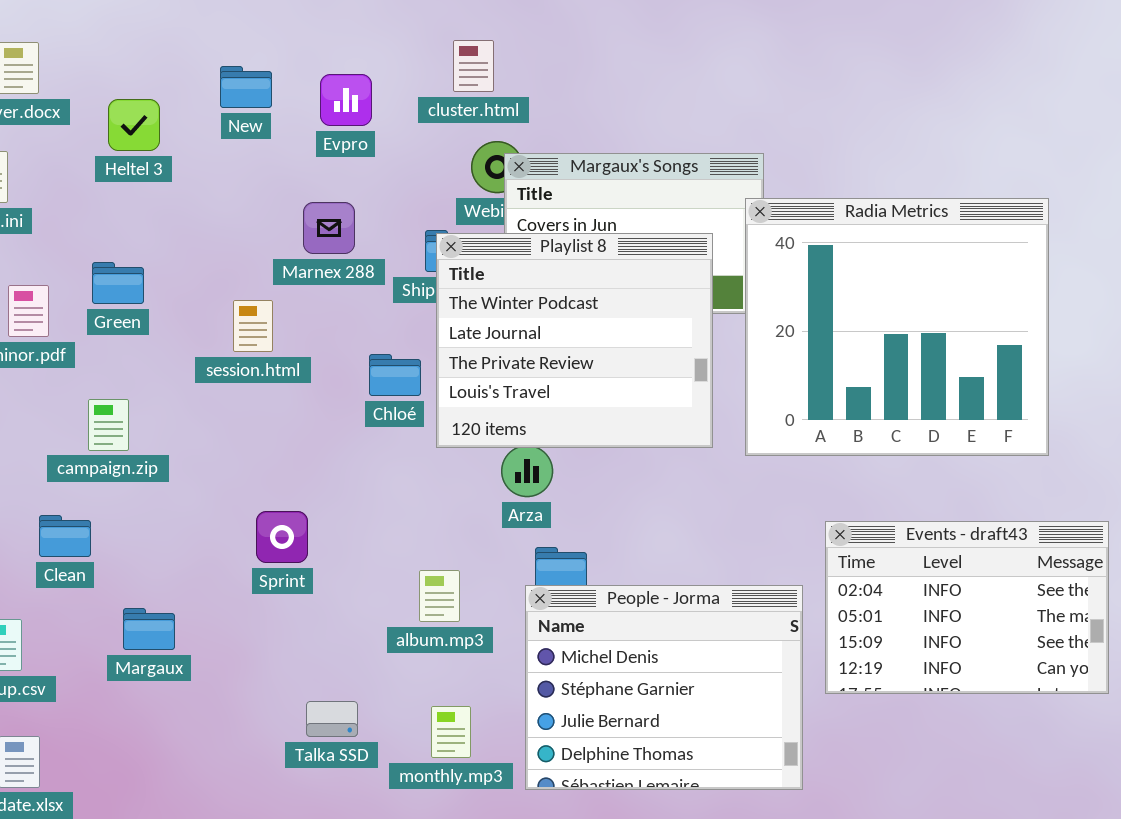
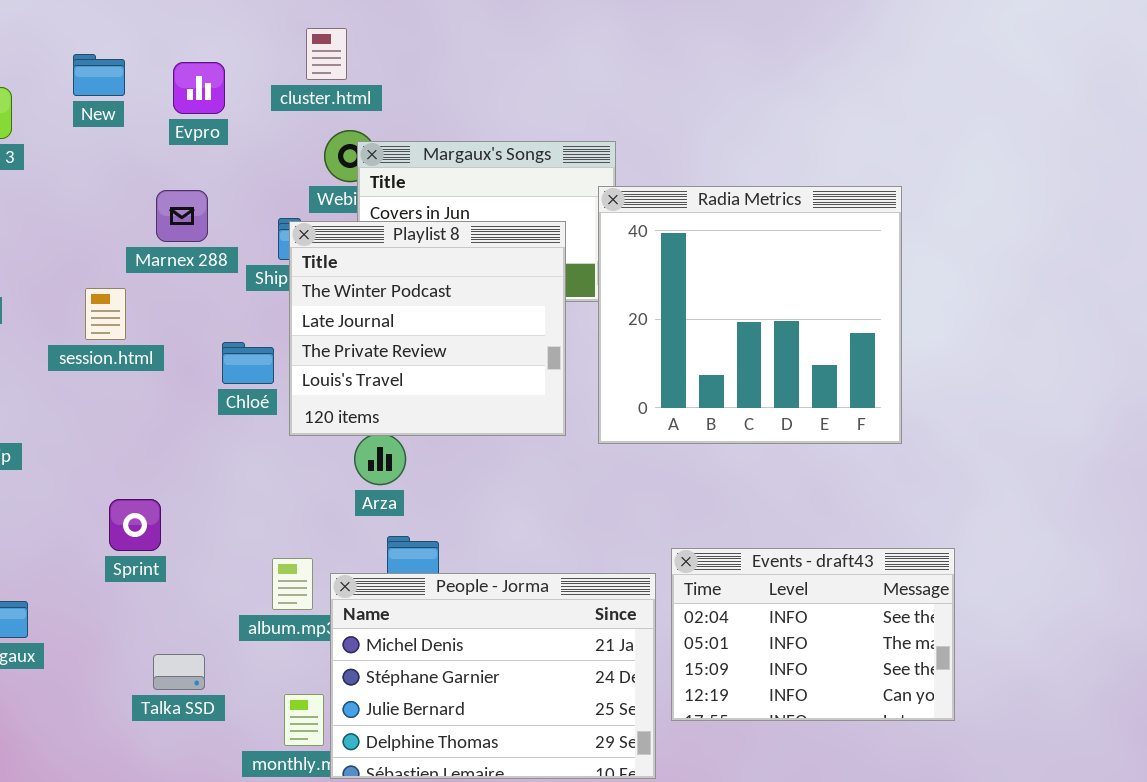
Events - draft43: [825,521,1109,694] -> [671,548,955,721], moved
People - Jorma: [525,585,803,790] -> [330,573,656,779], resized
Talka SSD: [306,701,358,737] -> [153,654,205,690], moved

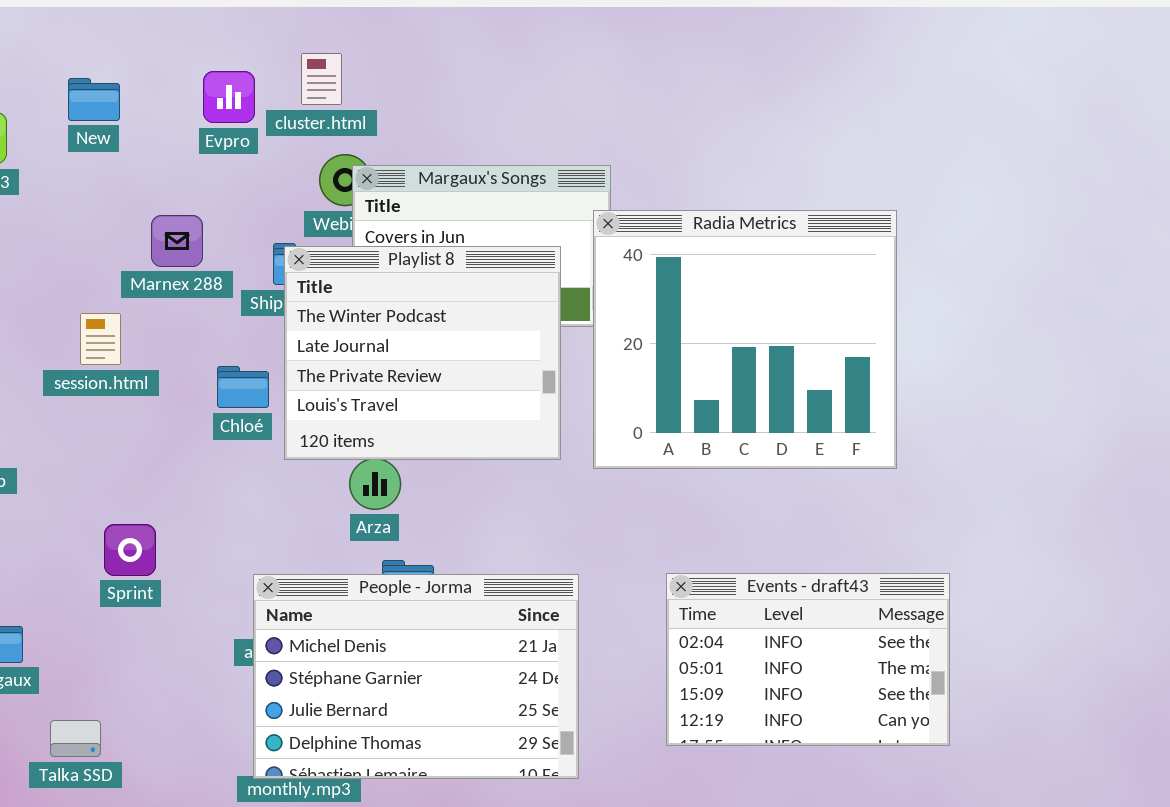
Evpro: [173,62,225,114] -> [203,71,255,123], moved
People - Jorma: [330,573,656,779] -> [253,574,579,779], moved
Talka SSD: [153,654,205,690] -> [50,720,101,757], moved

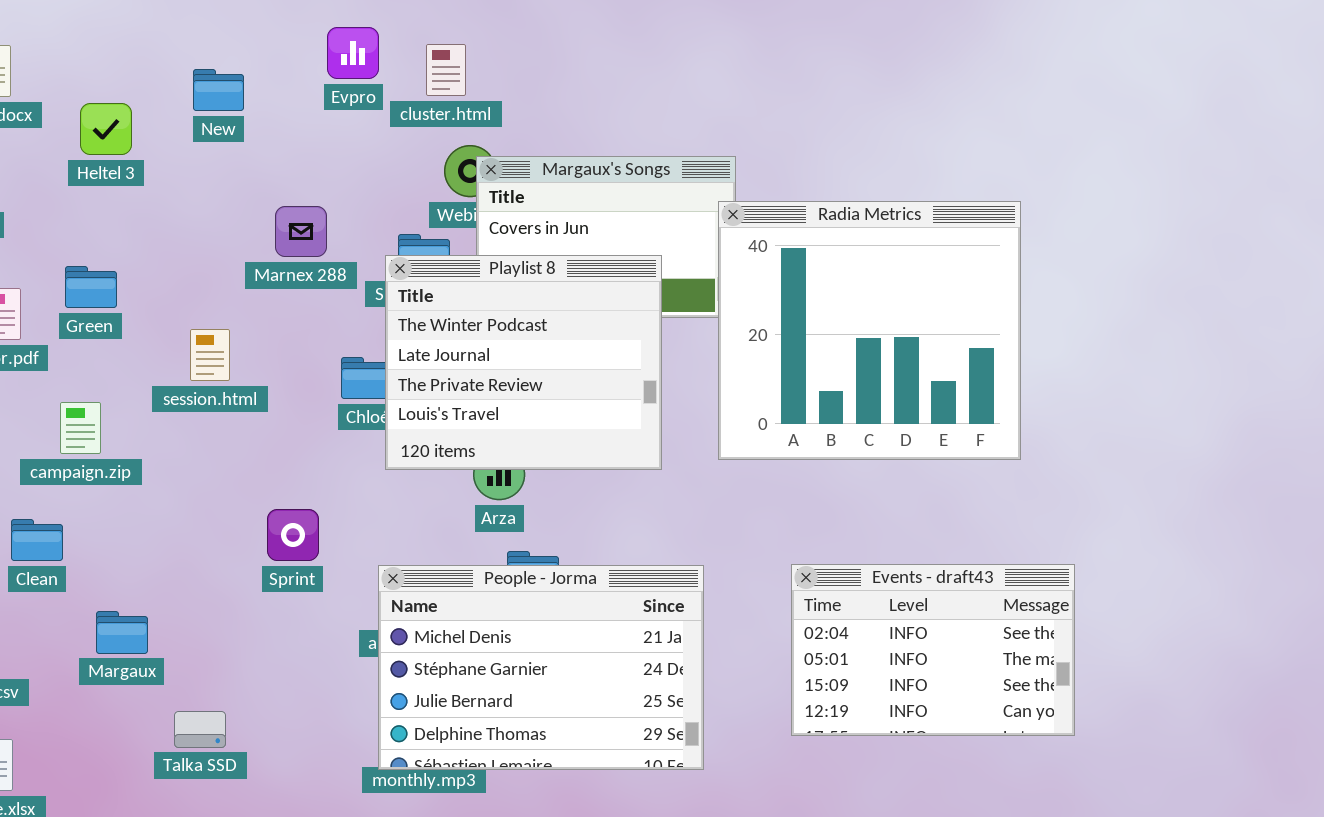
Evpro: [203,71,255,123] -> [327,27,379,79], moved
Playlist 8: [284,246,561,460] -> [385,255,662,470], moved
session.html: [80,313,121,365] -> [190,329,230,381], moved
Sprint: [104,524,156,576] -> [267,509,319,561], moved

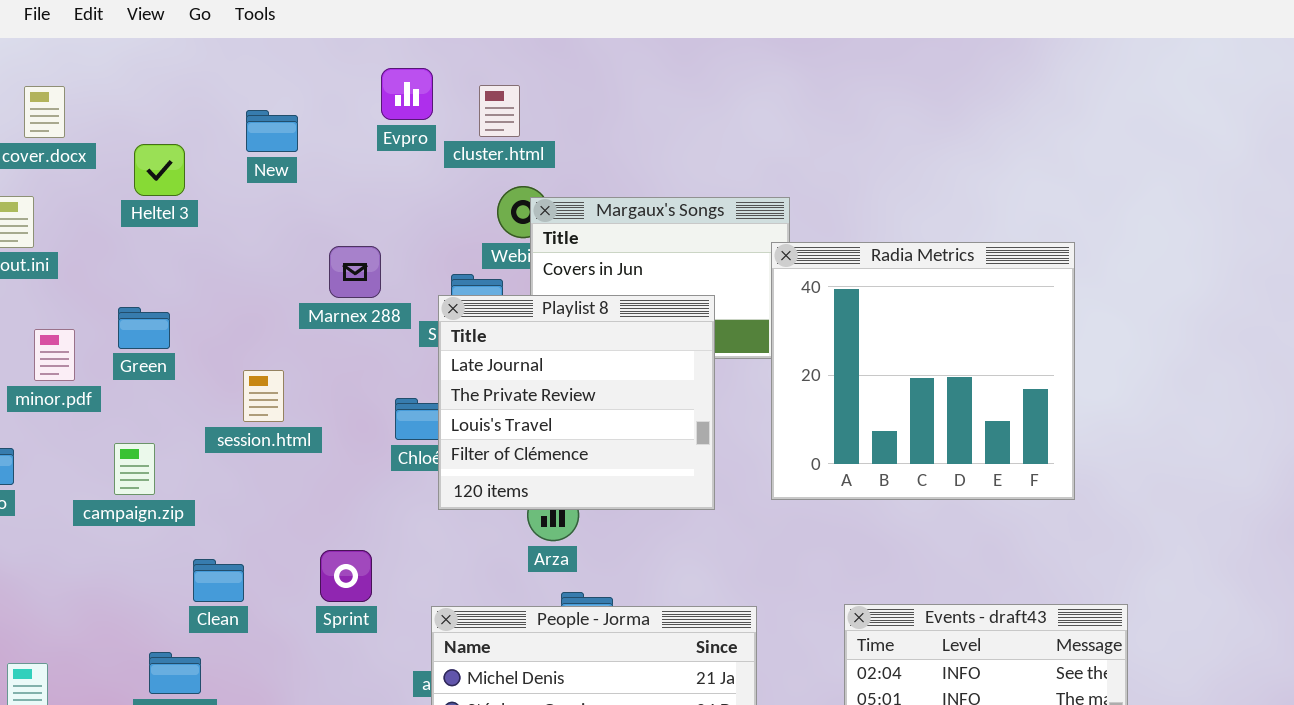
Playlist 8: [385,255,662,470] -> [438,295,715,510], scrolled down 1 row
Clean: [11,519,63,561] -> [193,559,244,602], moved

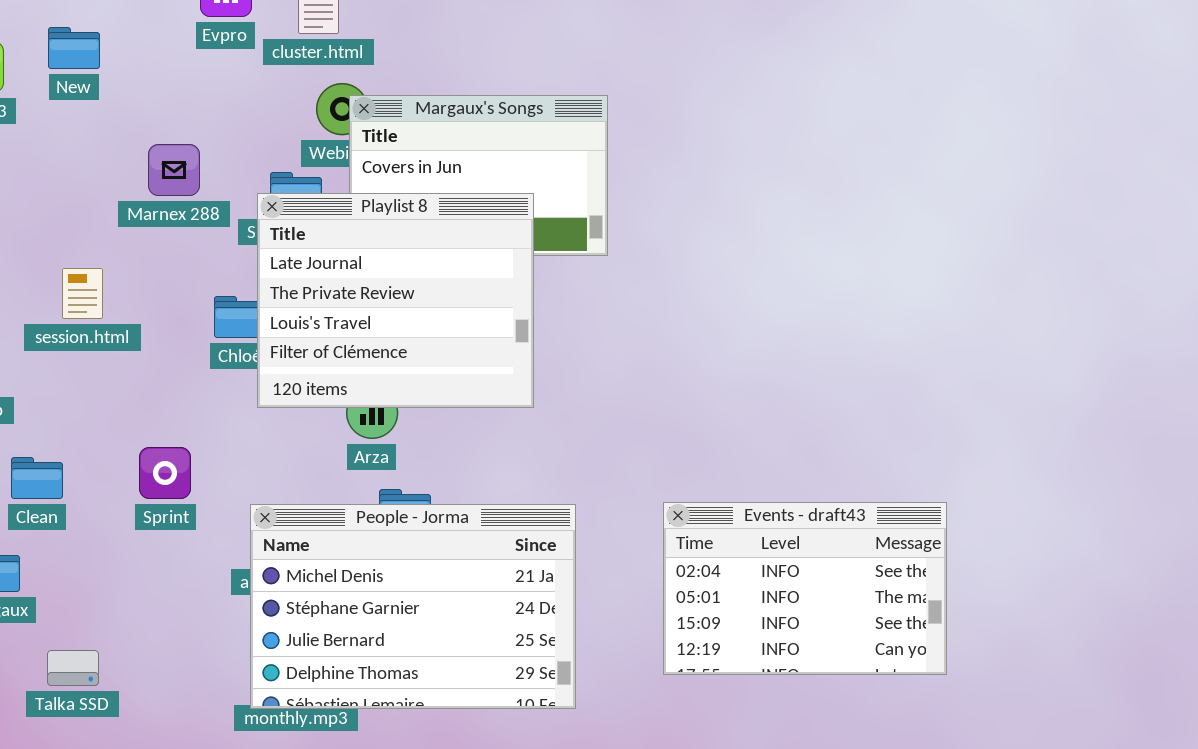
New: [246,110,298,152] -> [48,27,100,69], moved
Radia Metrics: [771,242,1075,500] -> none, closed

